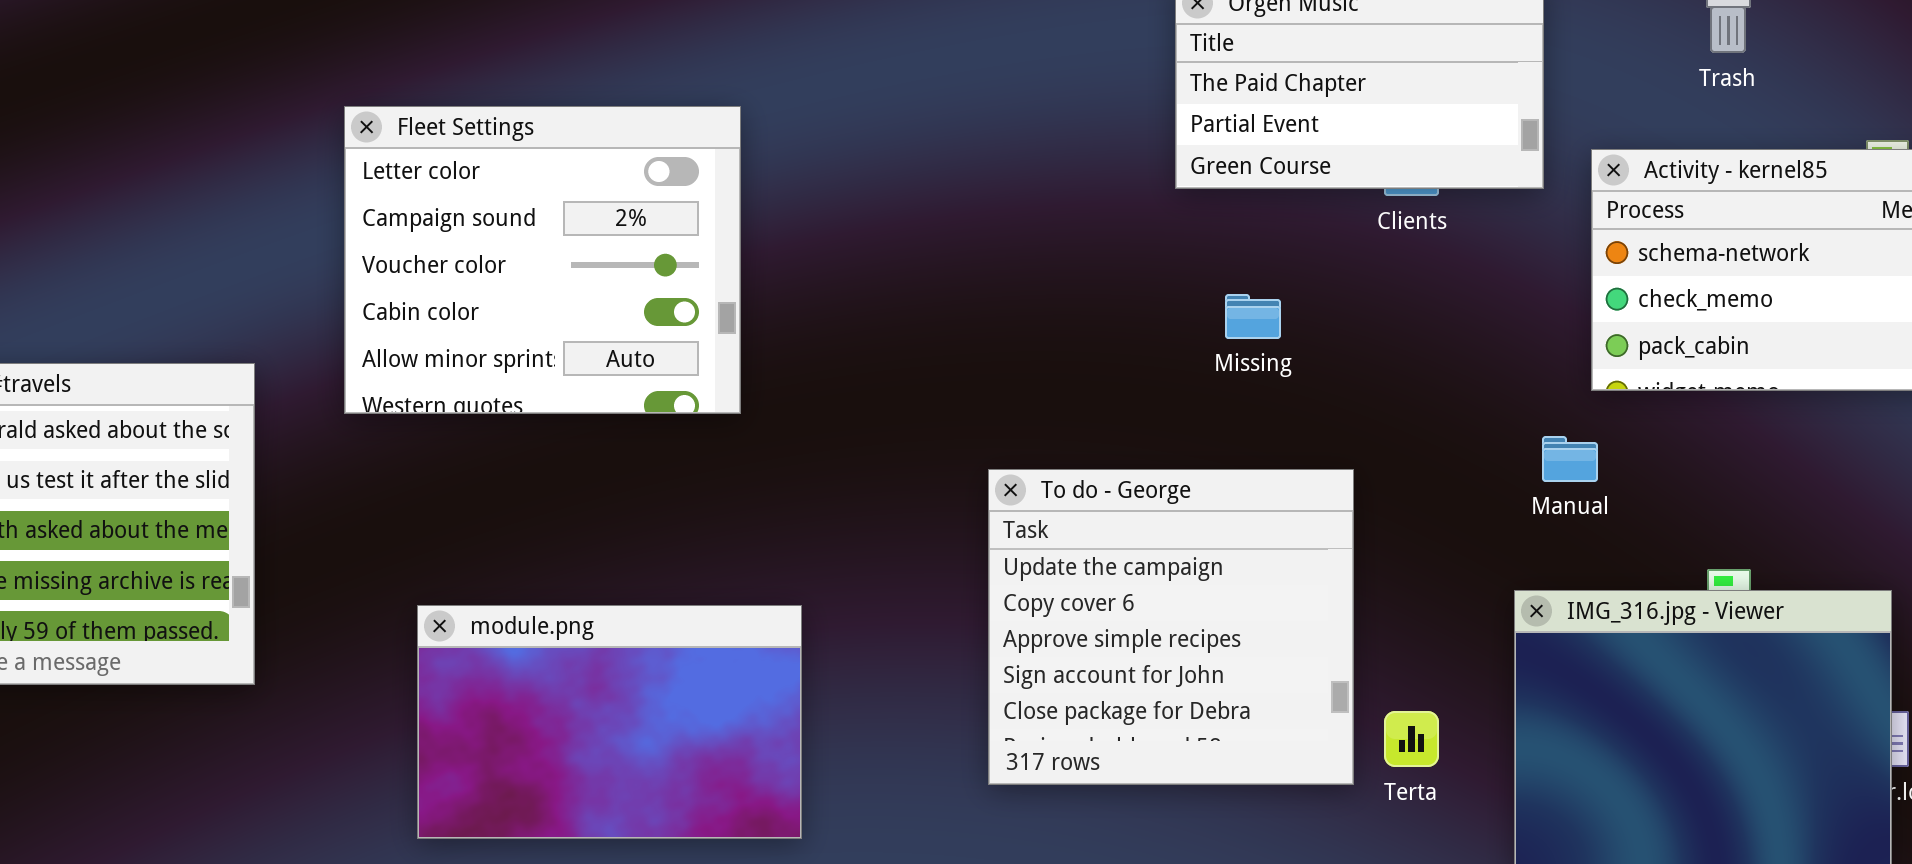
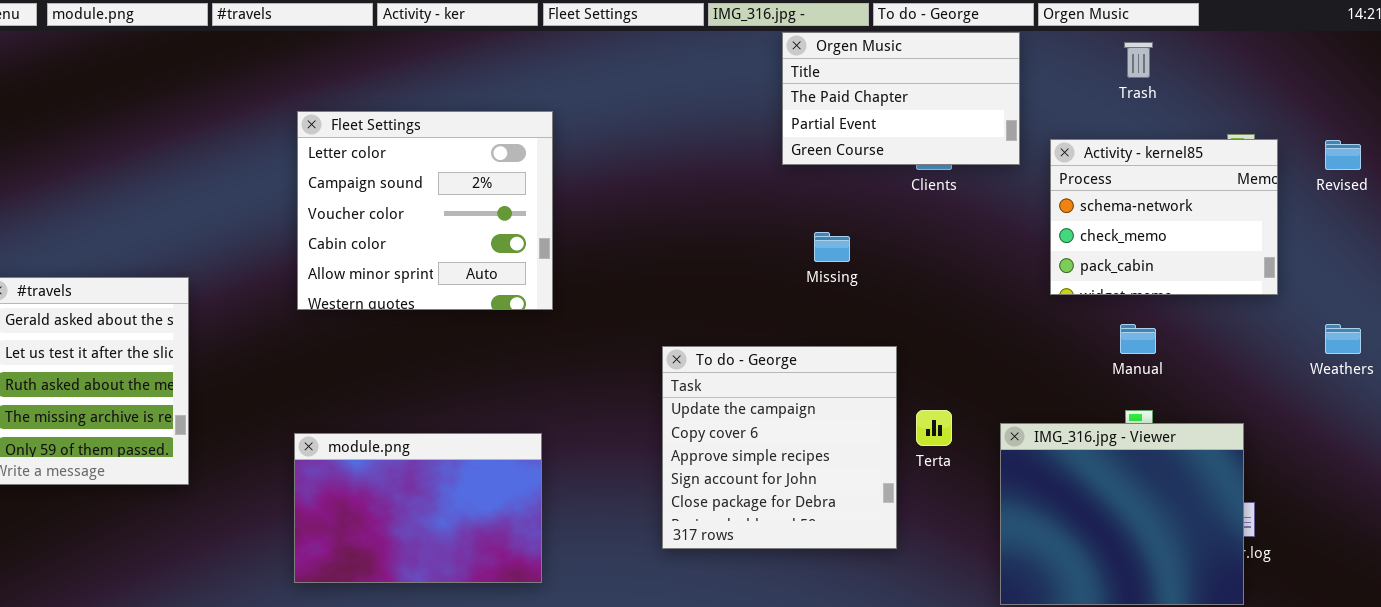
Fleet Settings: [344,106,741,414] -> [297,111,553,310], moved
Manual: [1542,436,1598,482] -> [1120,324,1156,354], moved
Terta: [1384,711,1439,767] -> [916,410,952,446], moved

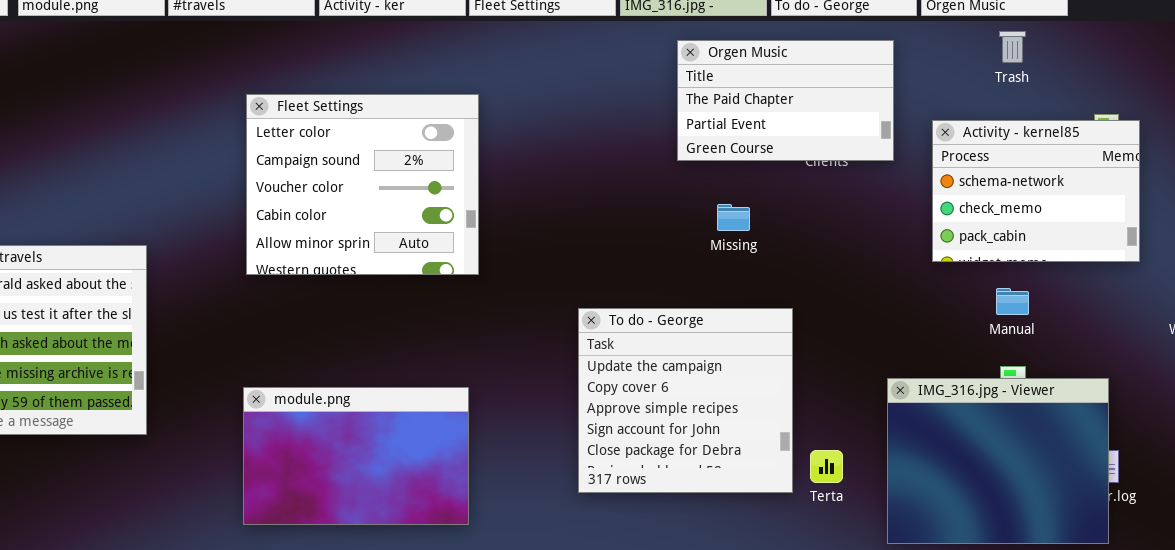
Orgen Music: [782,32,1020,165] -> [677,40,894,161], moved
Terta: [916,410,952,446] -> [810,450,843,483], moved

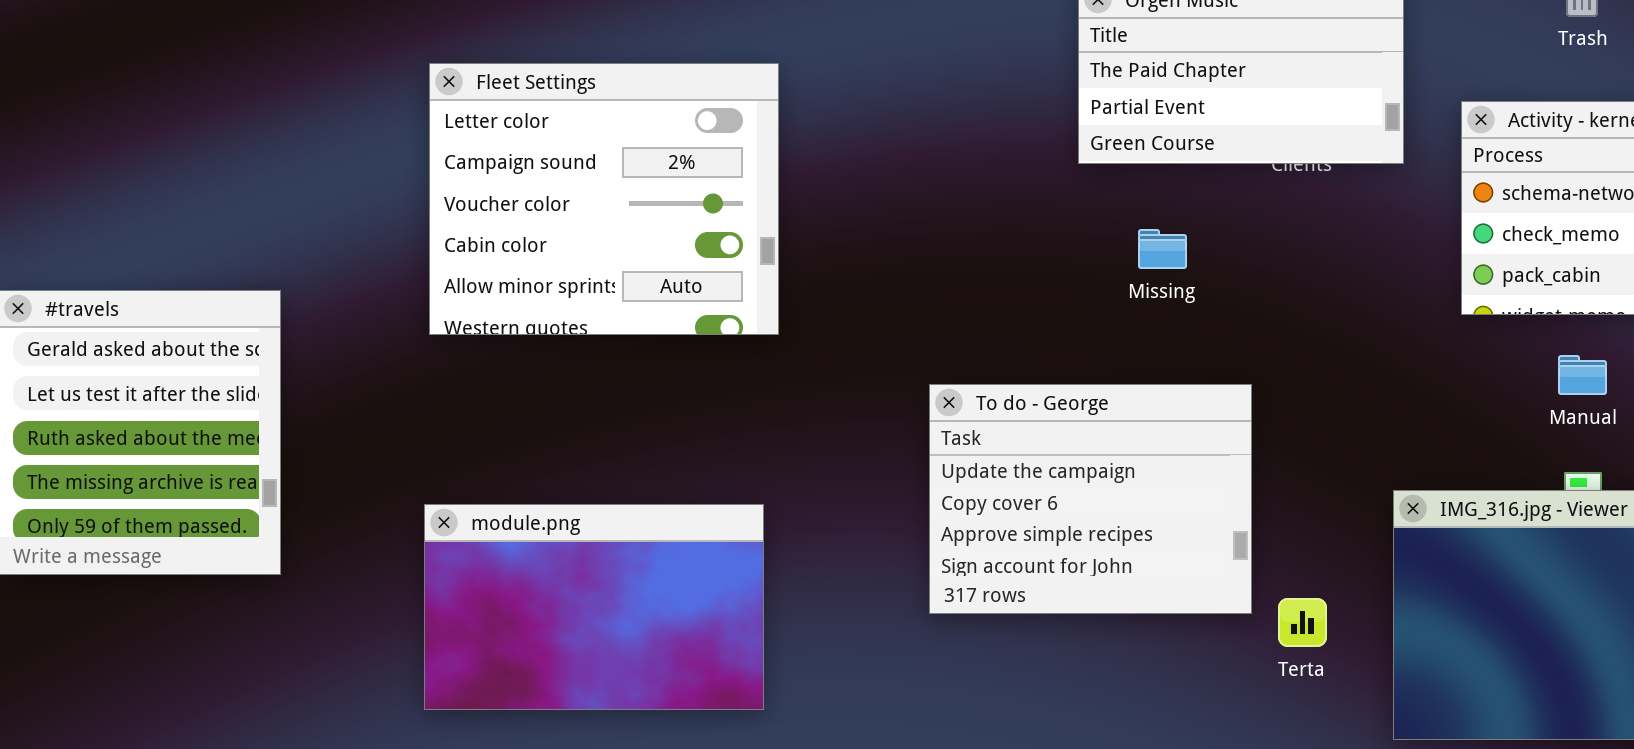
To do - George: [578,308,793,493] -> [929,384,1252,614], resized

